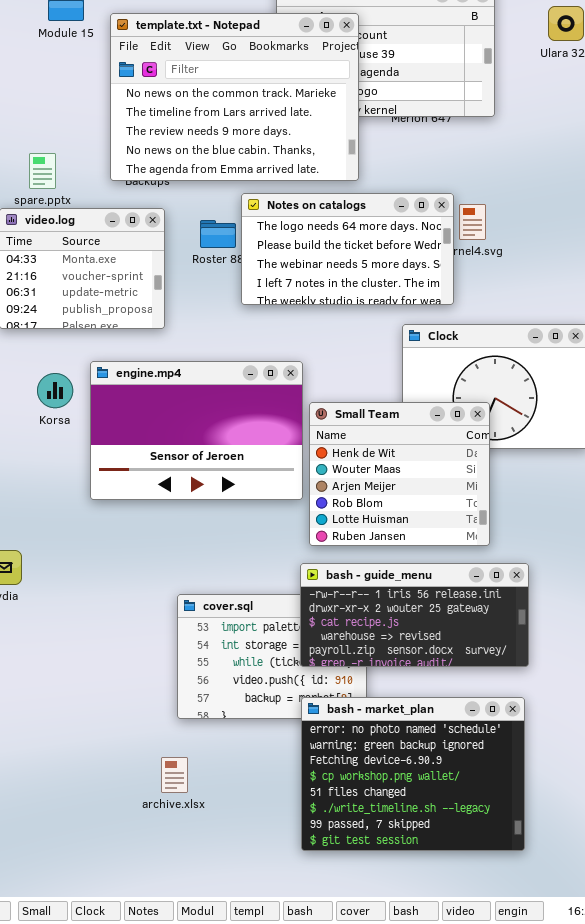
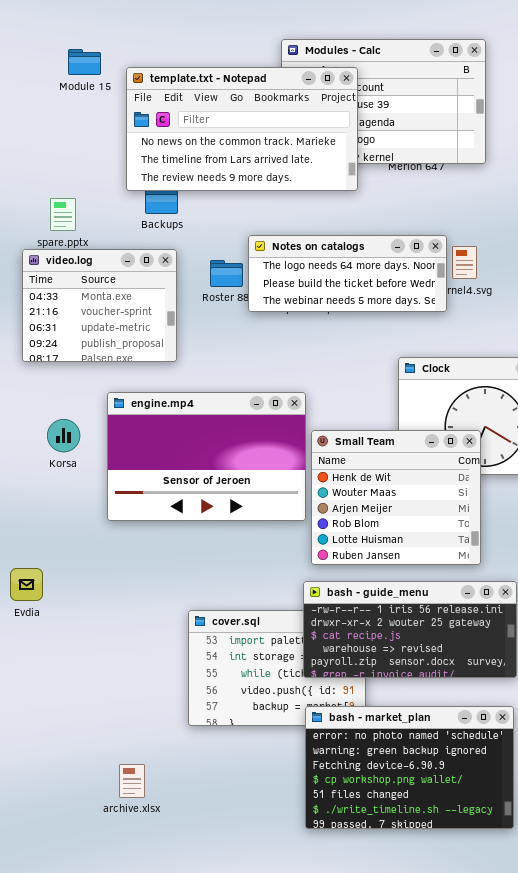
template.txt - Notepad: [110,13,359,181] -> [126,67,358,191], resized
Notes on catalogs: [241,193,454,305] -> [248,235,447,312], resized
Korsa: [37,373,73,408] -> [47,419,80,452], moved
bash - market_plan: [301,697,525,851] -> [305,706,514,829], resized
archive.xlsx: [161,757,188,793] -> [119,764,145,798], moved

